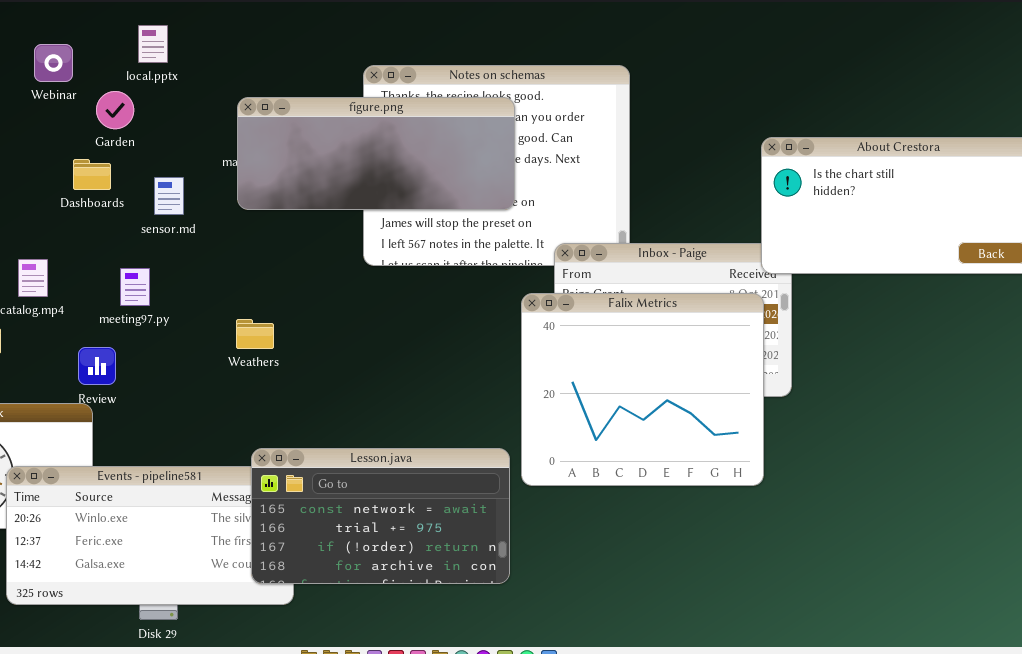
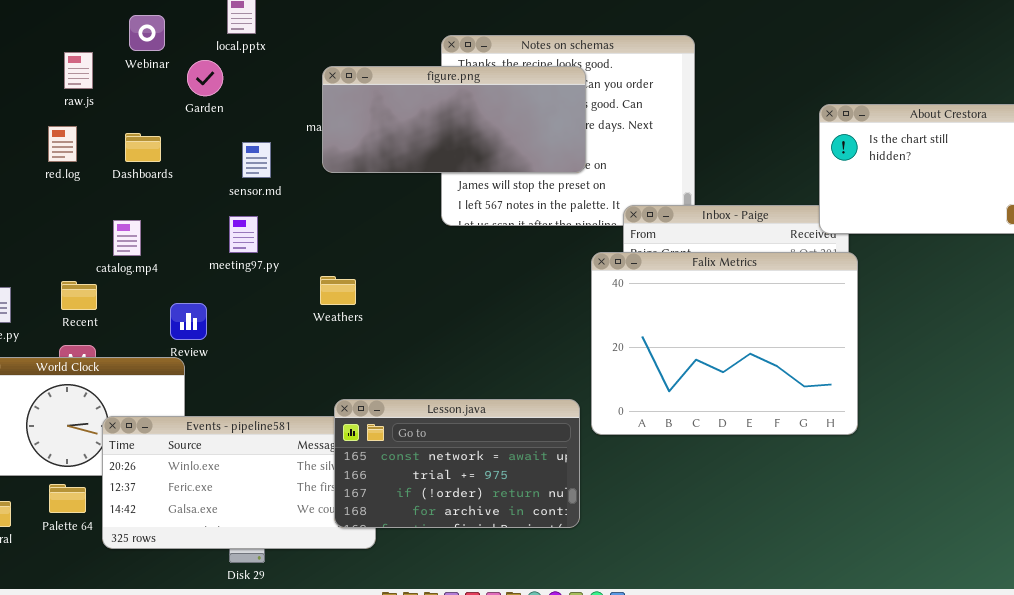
Dashboards: [73,159,111,190] -> [125,133,161,162], moved
meeting97.py: [120,268,150,306] -> [229,216,258,253], moved
Falix Metrics: [521,293,764,486] -> [591,252,858,435], resized

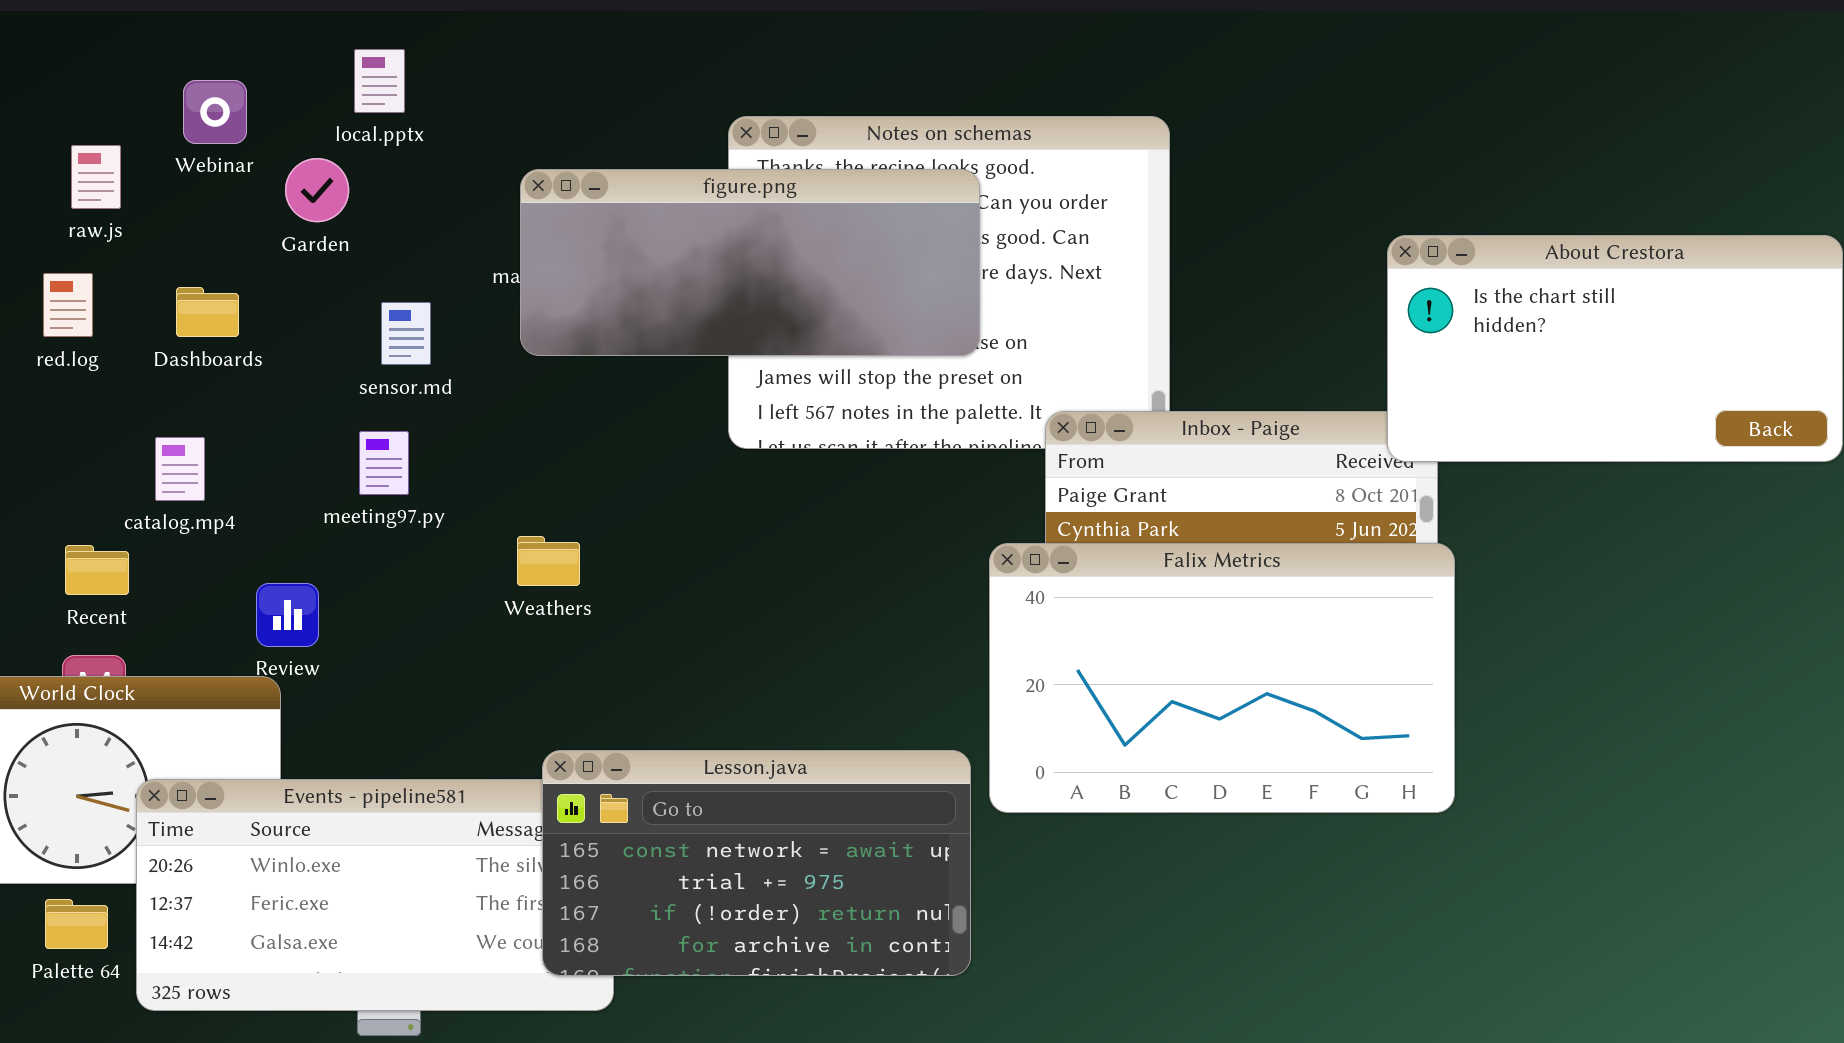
Falix Metrics: [591,252,858,435] -> [989,543,1455,813], resized

